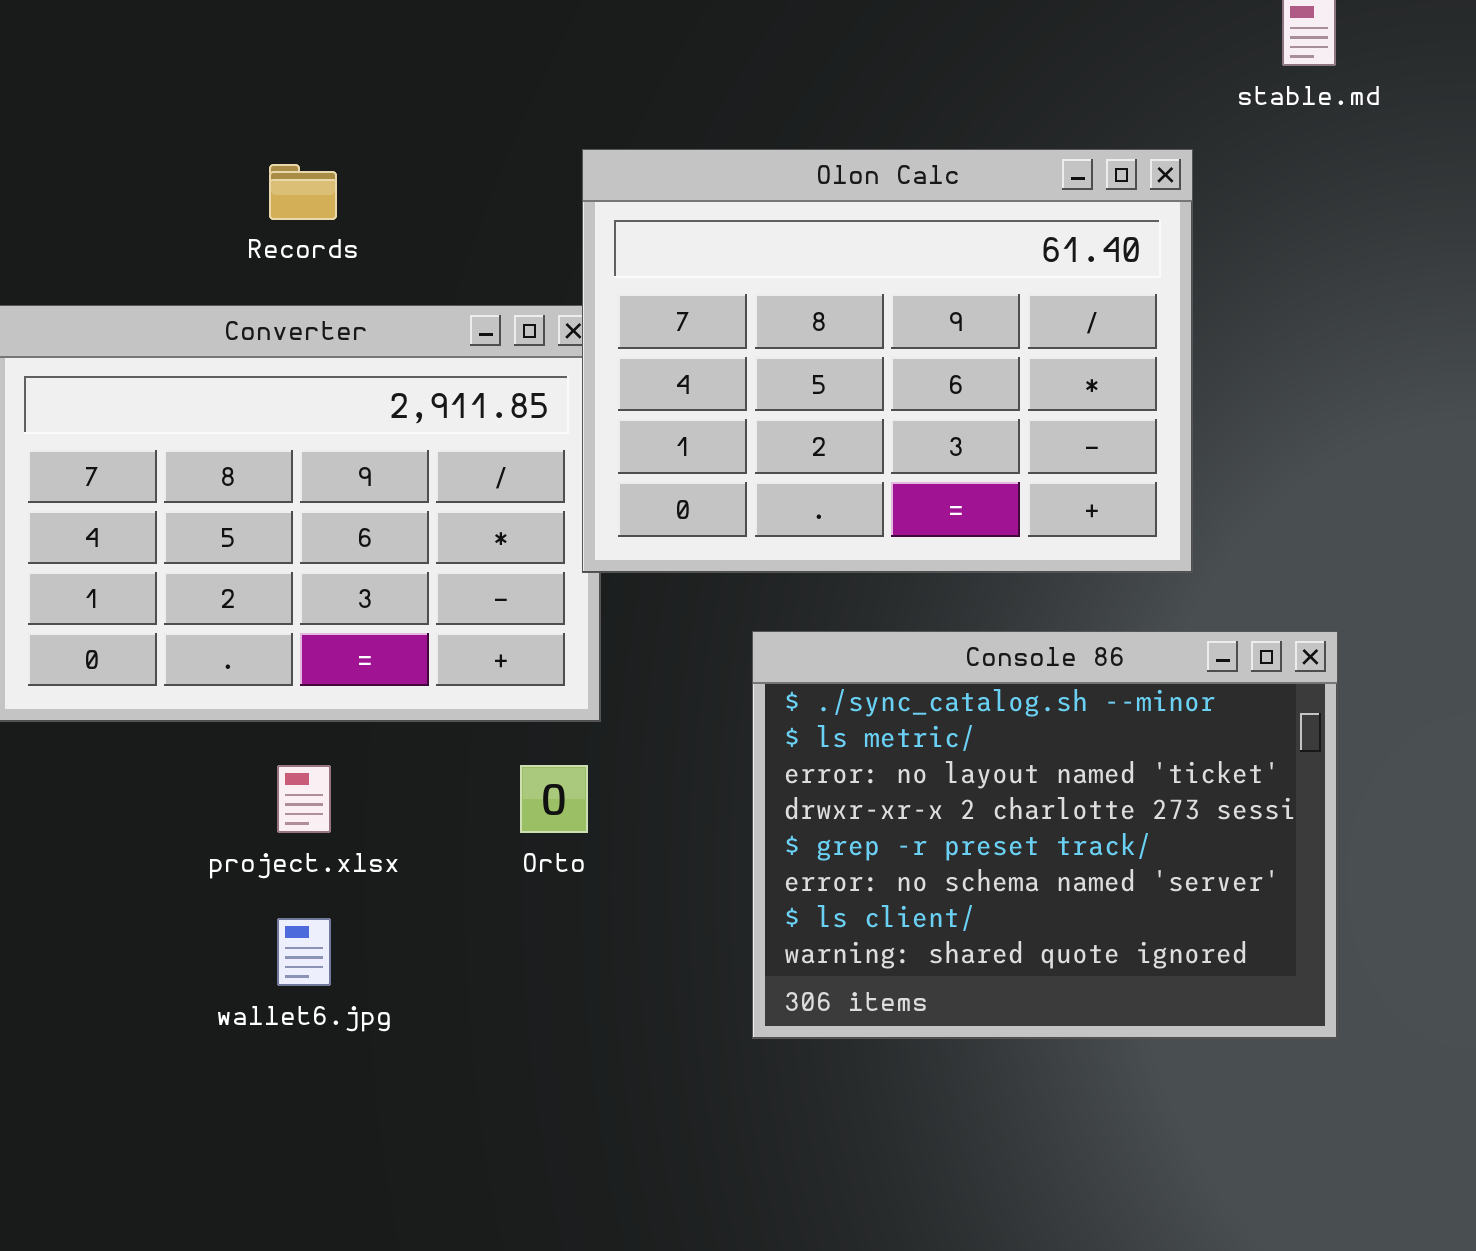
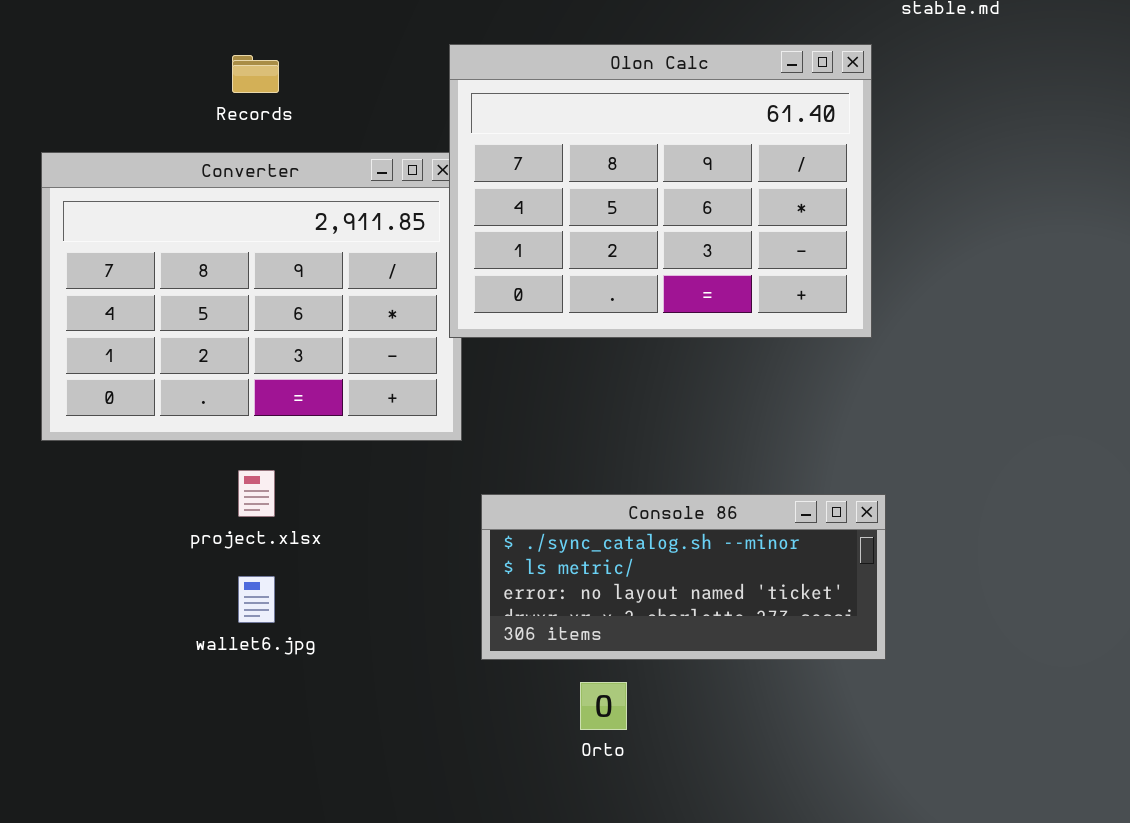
Console 86: [752,631,1338,1039] -> [481,494,886,660], moved, resized
Orto: [520,765,588,833] -> [580,682,627,730], moved

